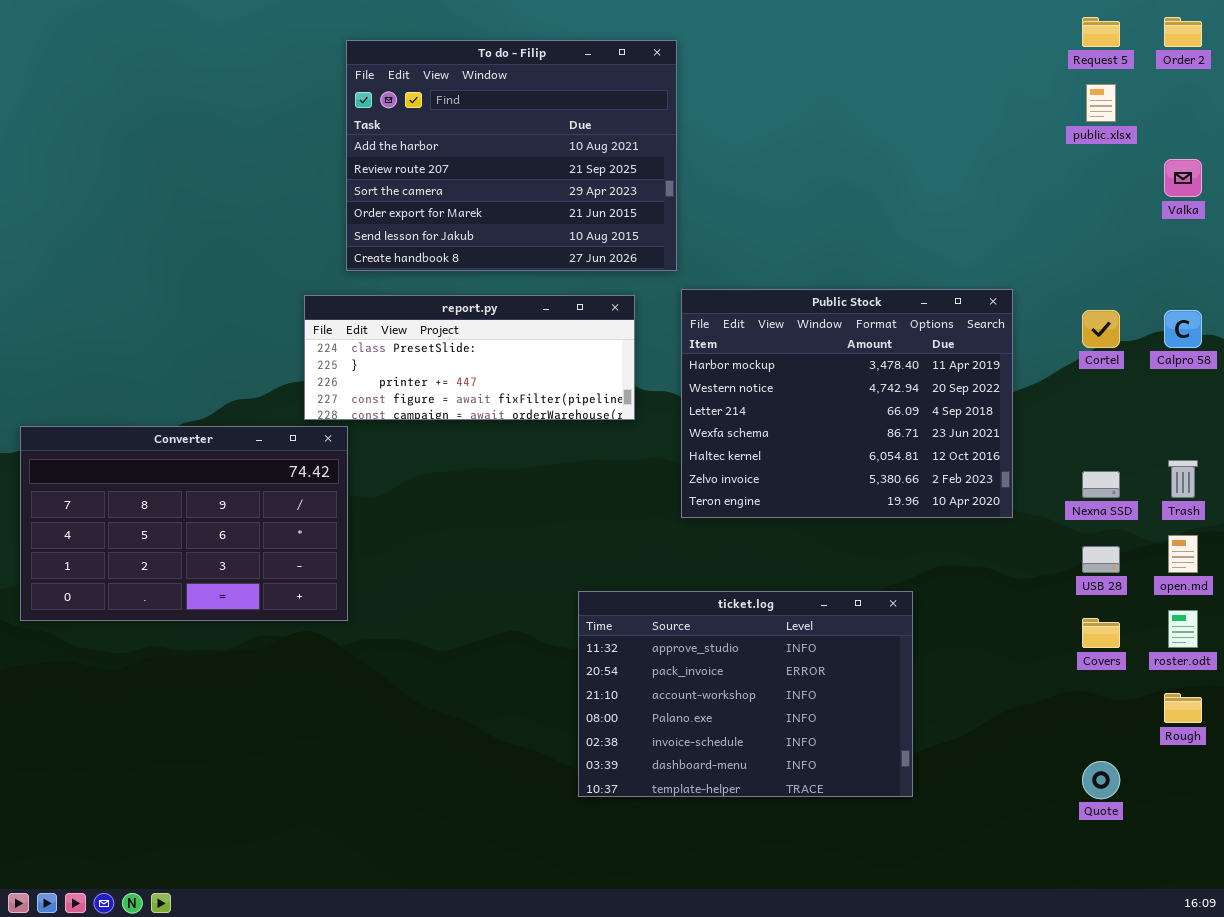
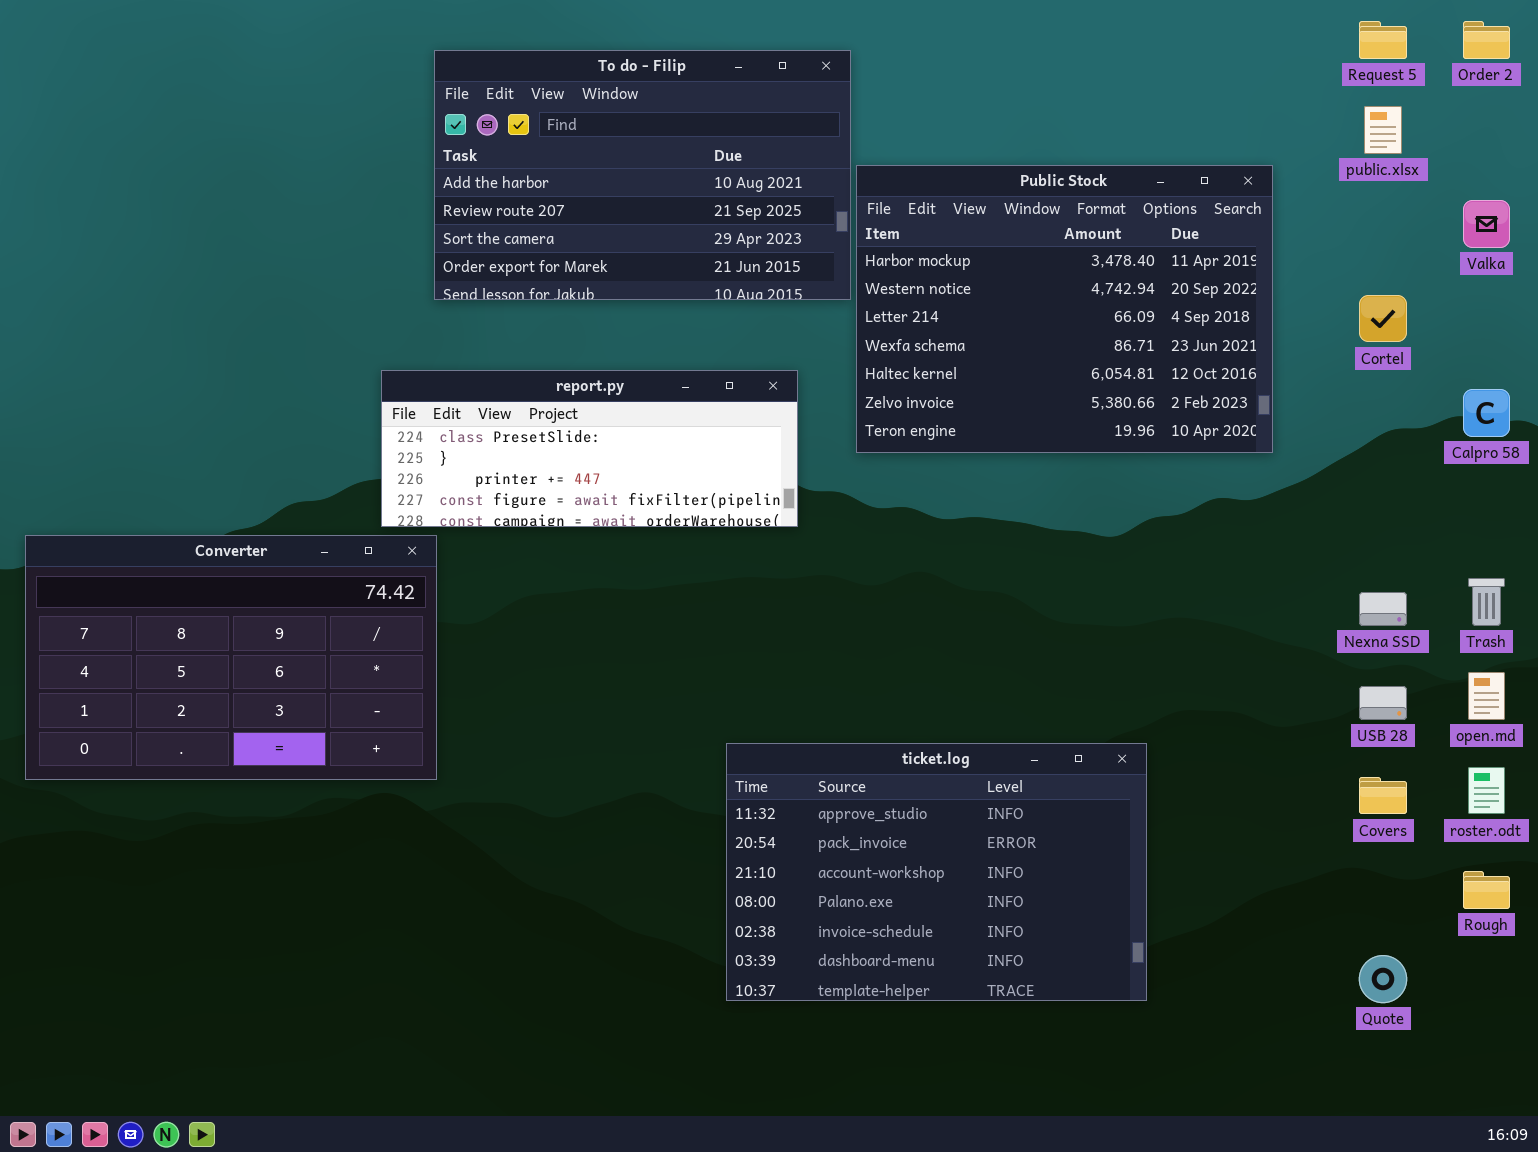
To do - Filip: [346,40,677,271] -> [434,50,851,300], resized
Public Stock: [681,289,1013,518] -> [856,165,1273,453], moved
Cortel: [1082,310,1120,348] -> [1359,295,1407,342], moved

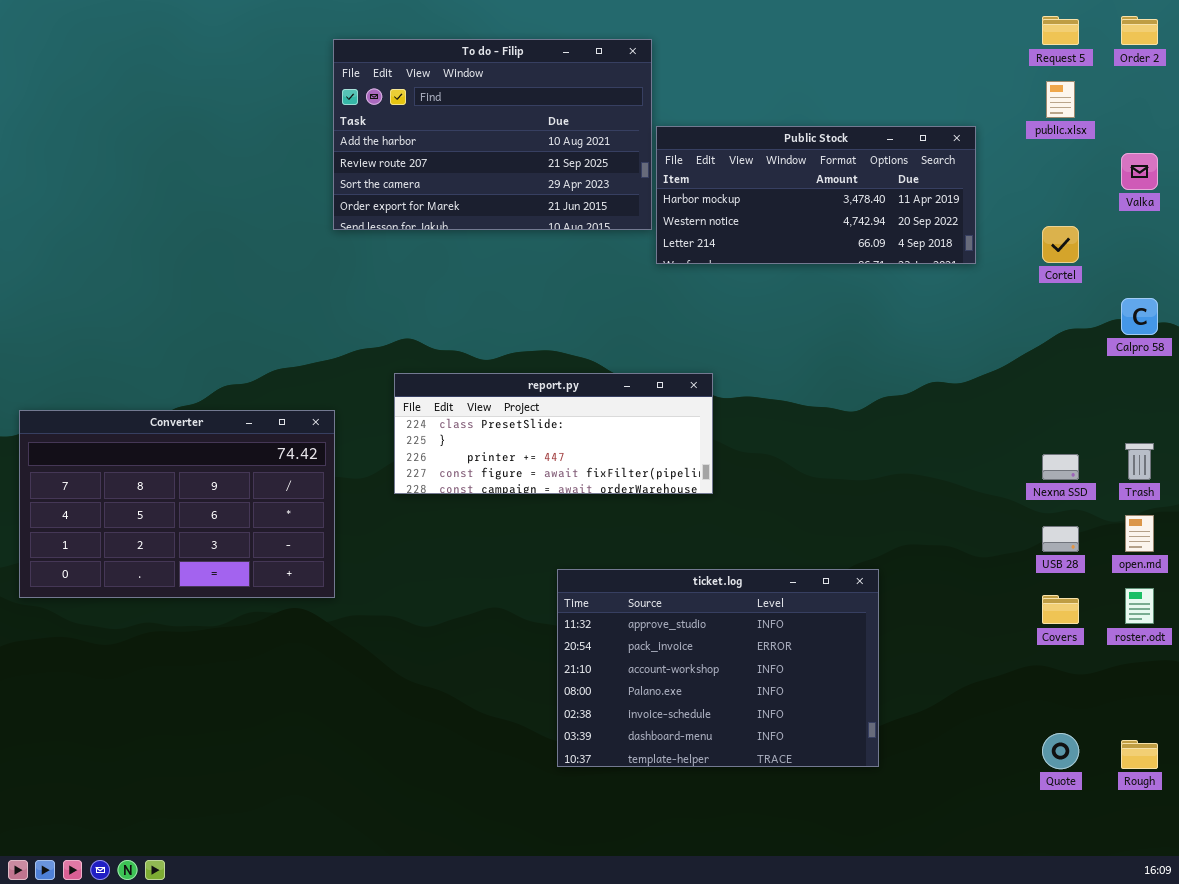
Public Stock: [856,165,1273,453] -> [656,126,976,264], resized
report.py: [381,370,798,527] -> [394,373,713,494], moved
Rough: [1463,871,1510,909] -> [1121,740,1158,769], moved

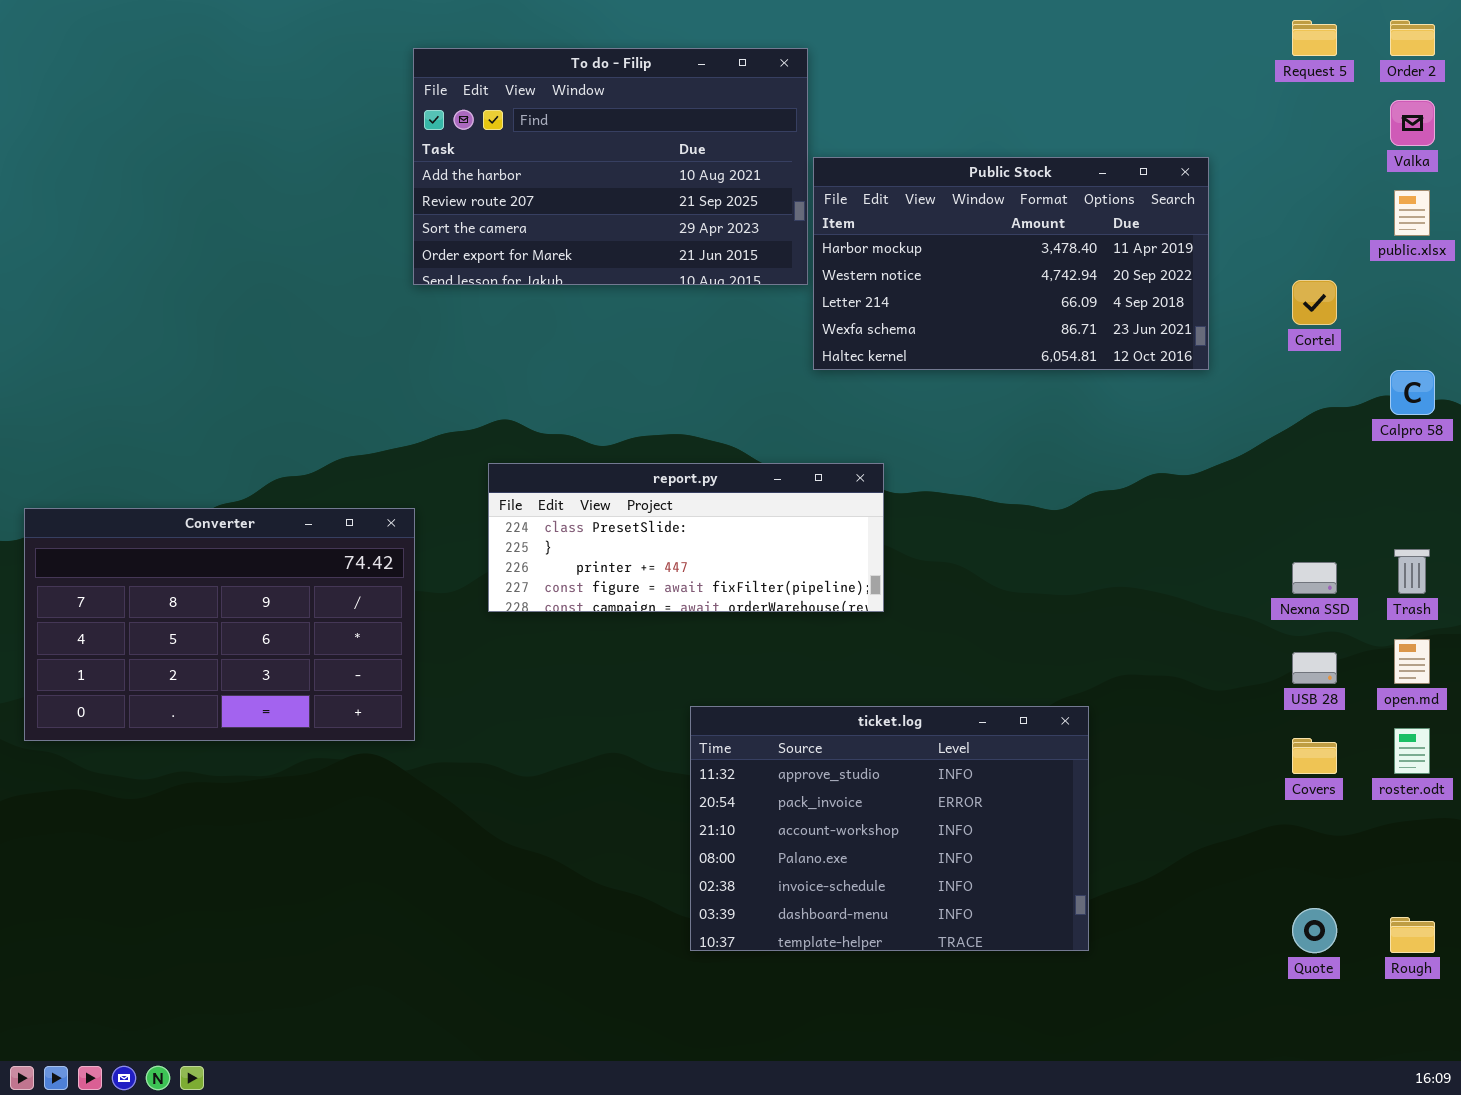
public.xlsx: [1046,81,1075,118] -> [1394,190,1430,236], moved
Public Stock: [656,126,976,264] -> [813,157,1209,370], resized
Valka: [1121,153,1158,190] -> [1390,100,1435,146], moved

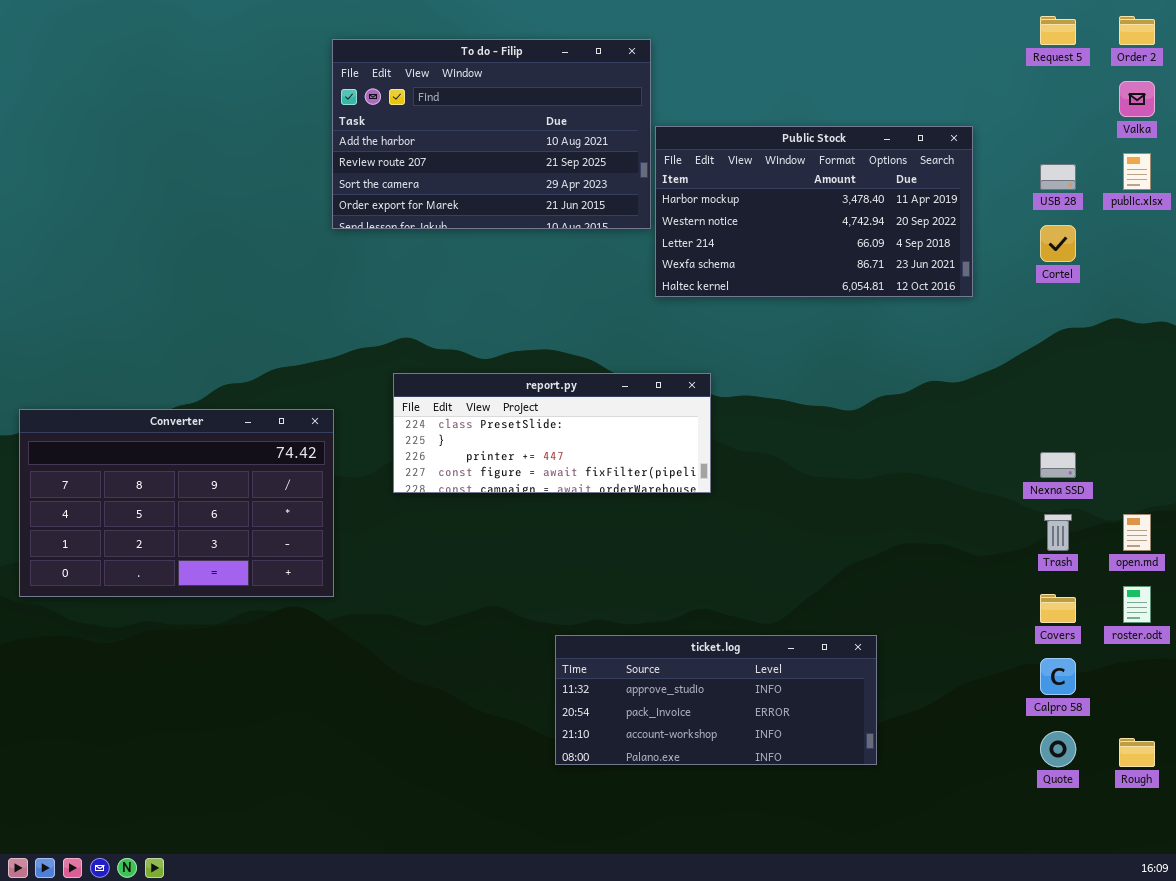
Calpro 58: [1390,370,1435,415] -> [1040,658,1076,695], moved
Trash: [1394,549,1430,594] -> [1044,514,1072,551], moved
USB 28: [1292,652,1337,684] -> [1040,164,1076,190], moved
ticket.log: [690,706,1089,951] -> [555,635,877,765], resized

